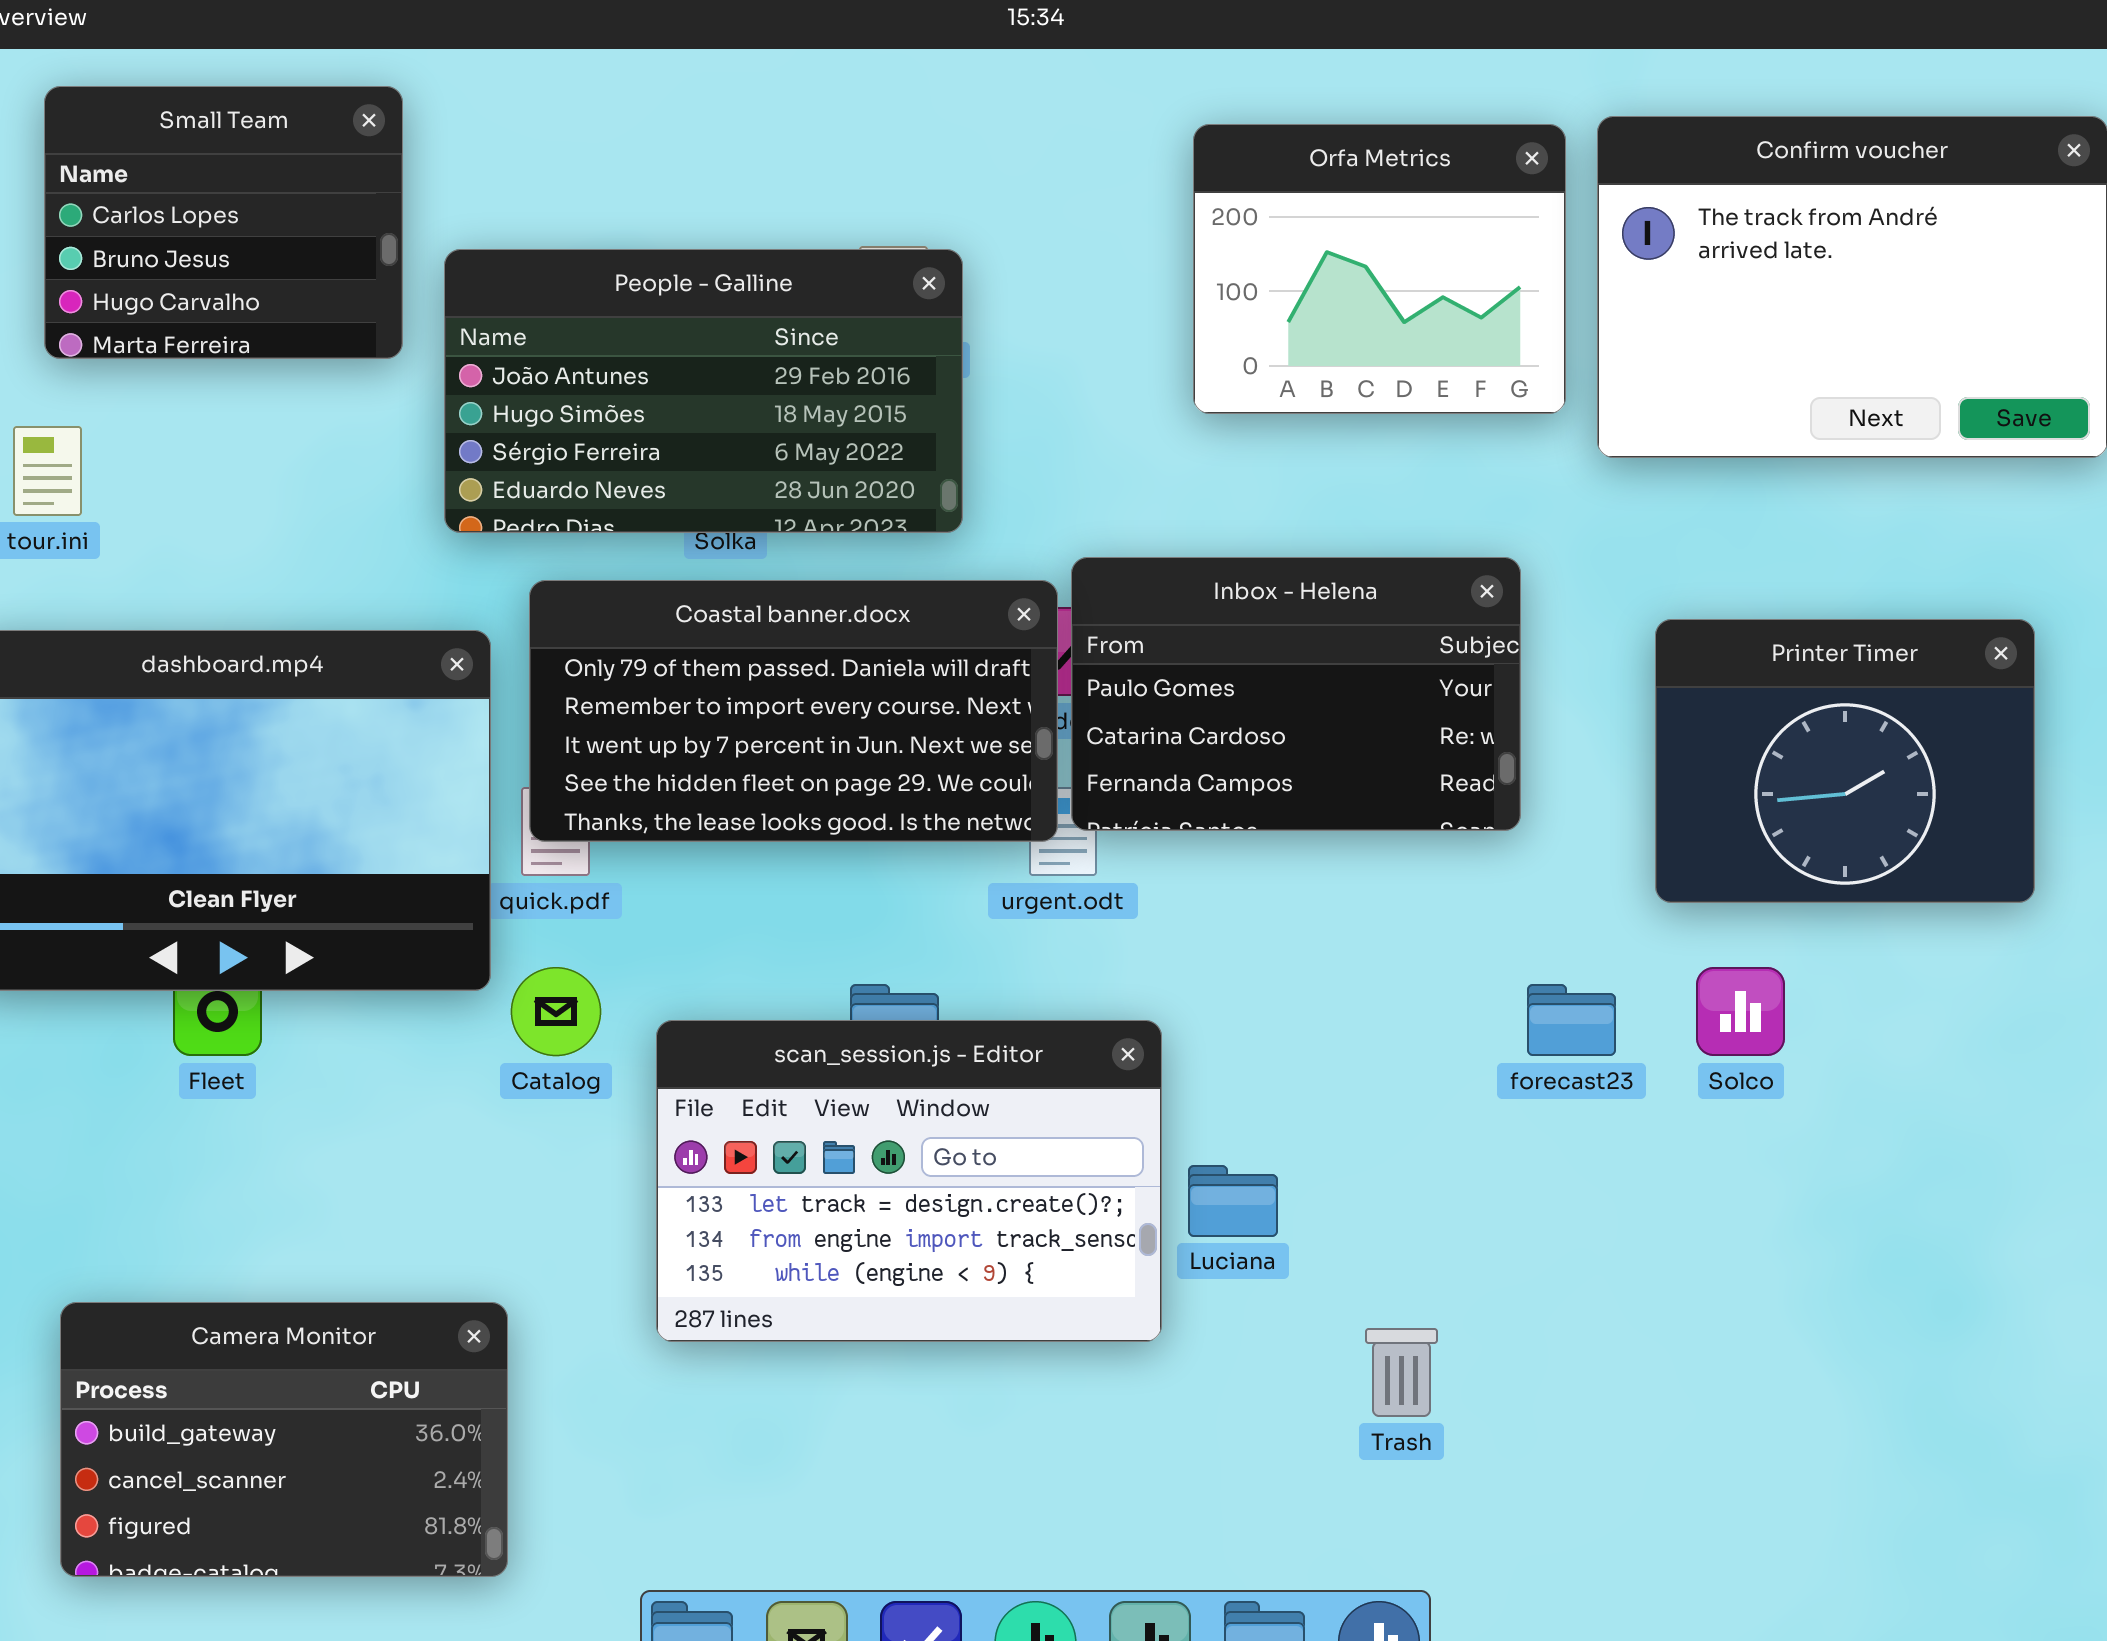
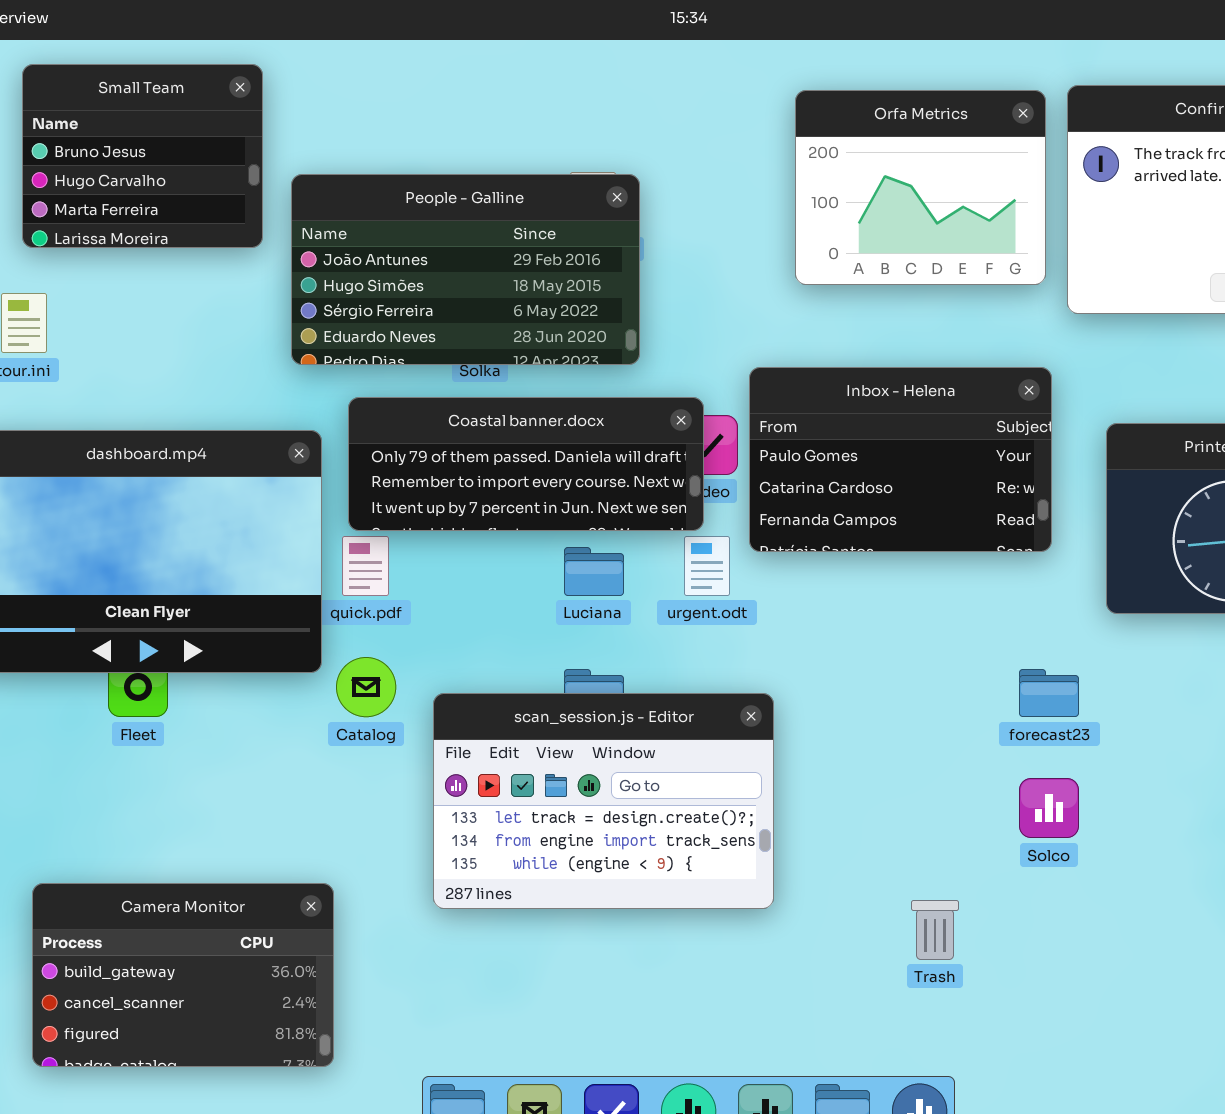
Small Team: [44,86,403,359] -> [22,64,263,248], scrolled down 1 row
Inbox - Helena: [1071,557,1521,831] -> [749,367,1052,552], moved
Coastal banner.docx: [529,580,1058,842] -> [348,397,704,531], resized
Solco: [1696,967,1785,1056] -> [1019,778,1079,838], moved
Luciana: [1188,1165,1278,1237] -> [564,547,624,596], moved

